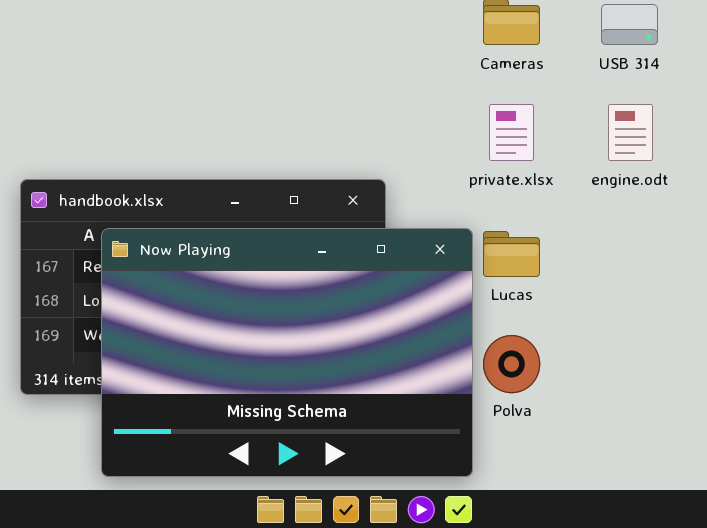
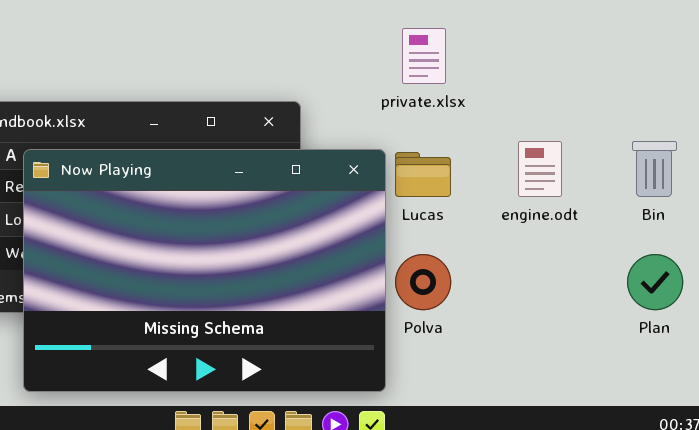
engine.odt: [608,104,653,161] -> [518,141,562,197], moved

